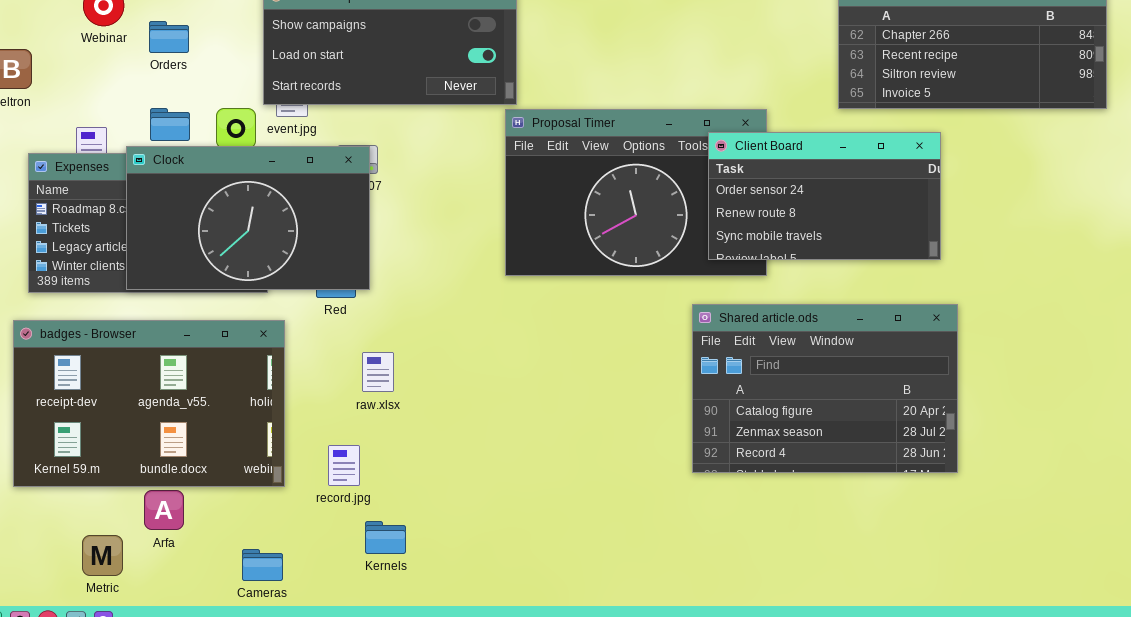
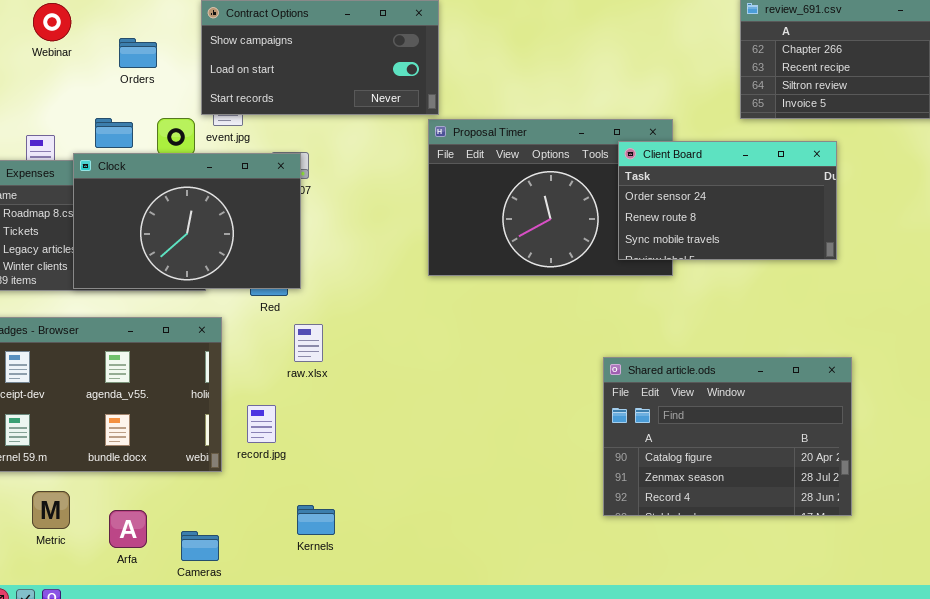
Orders: [149,21,189,53] -> [119,38,157,68], moved
Shared article.ods: [692,304,958,473] -> [603,357,852,516], moved
raw.xlsx: [362,352,394,392] -> [294,324,323,362], moved
record.jpg: [328,445,360,486] -> [247,405,276,443], moved
Arfa: [144,490,184,530] -> [109,510,147,548], moved
Metric: [82,535,123,576] -> [32,491,70,529], moved

